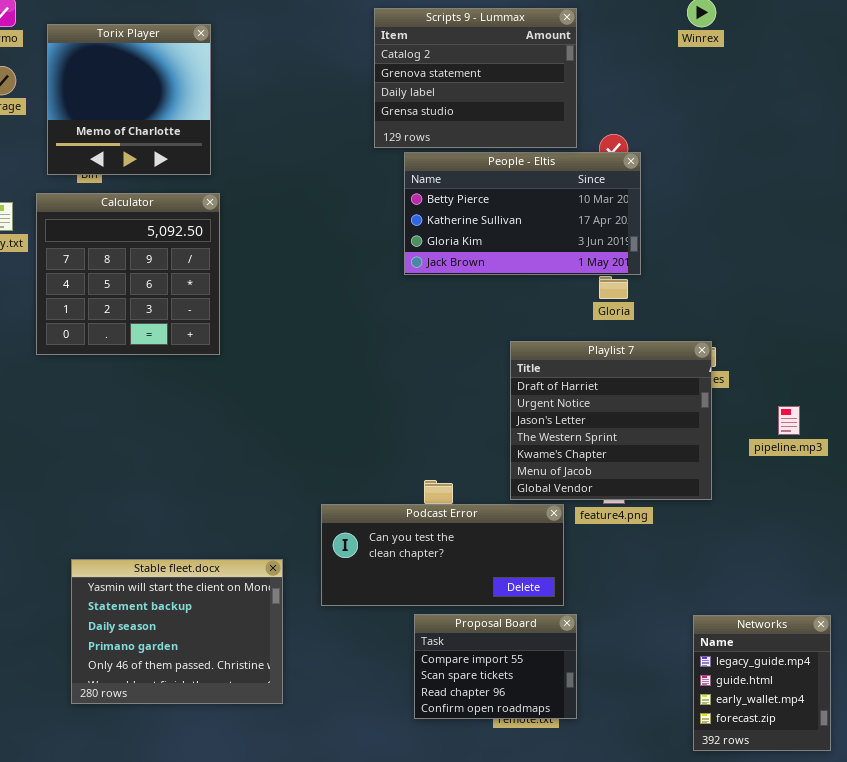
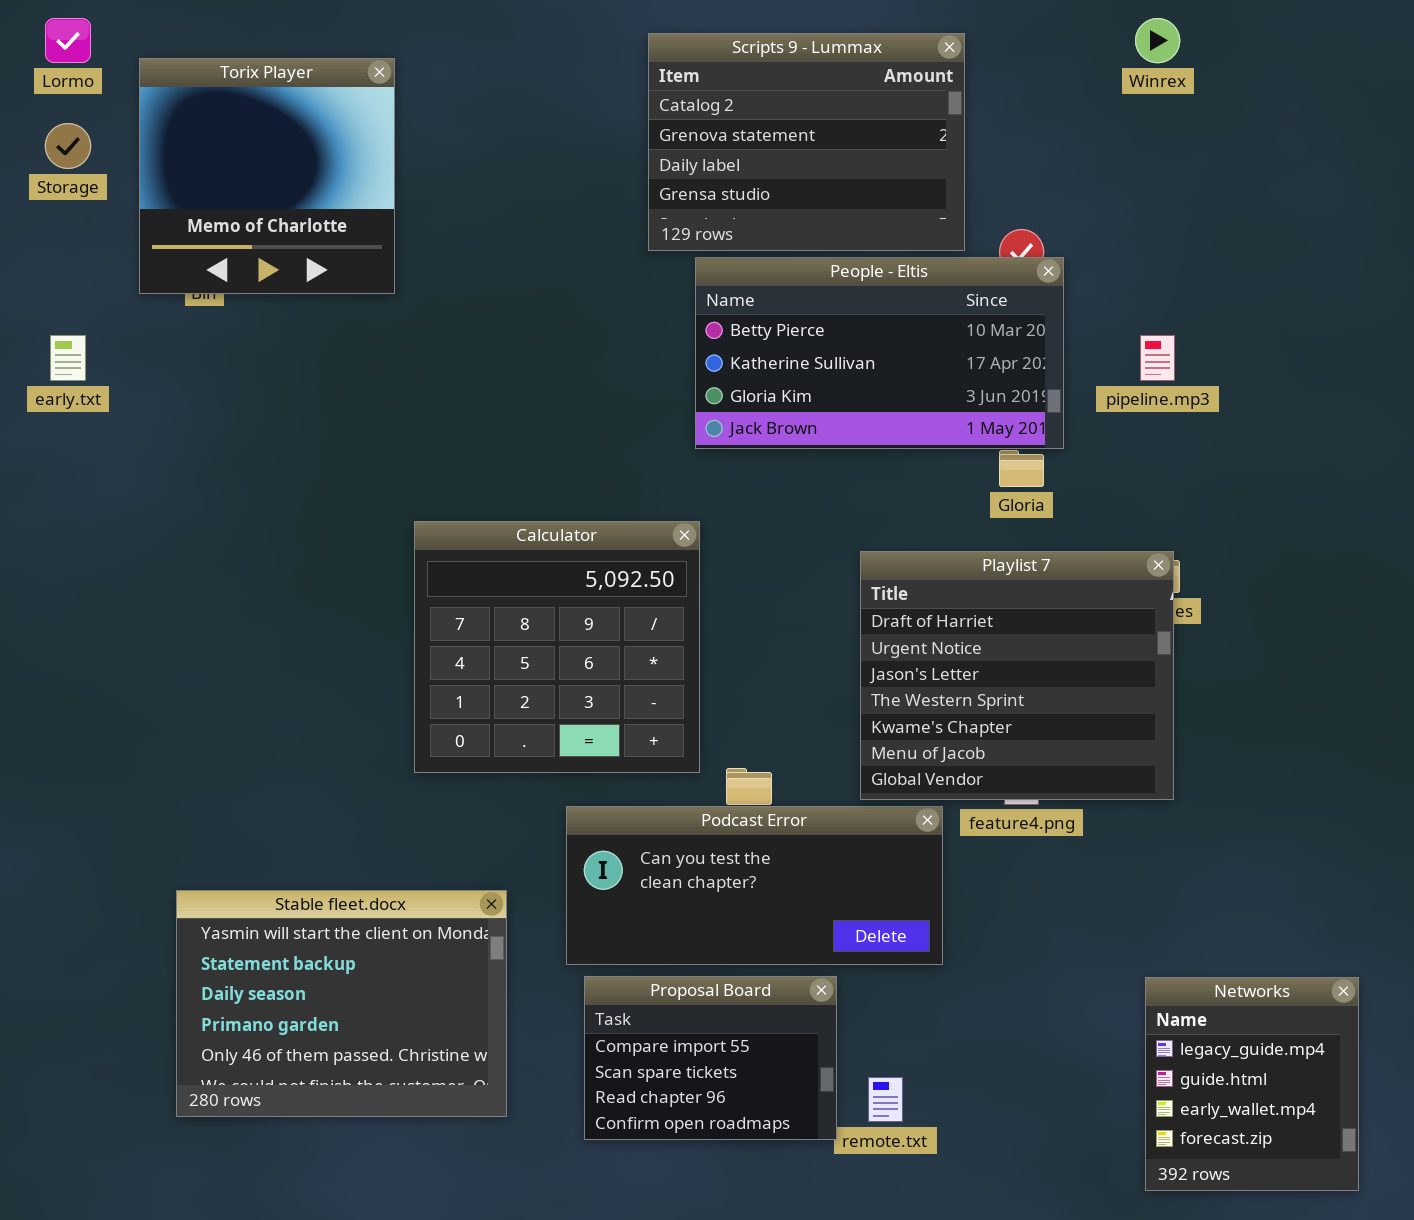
Calculator: [36,193,220,355] -> [414,521,700,773], moved
pipeline.mp3: [778,406,800,435] -> [1140,335,1175,381], moved
Proposal Board: [414,614,577,719] -> [584,976,837,1140], moved

